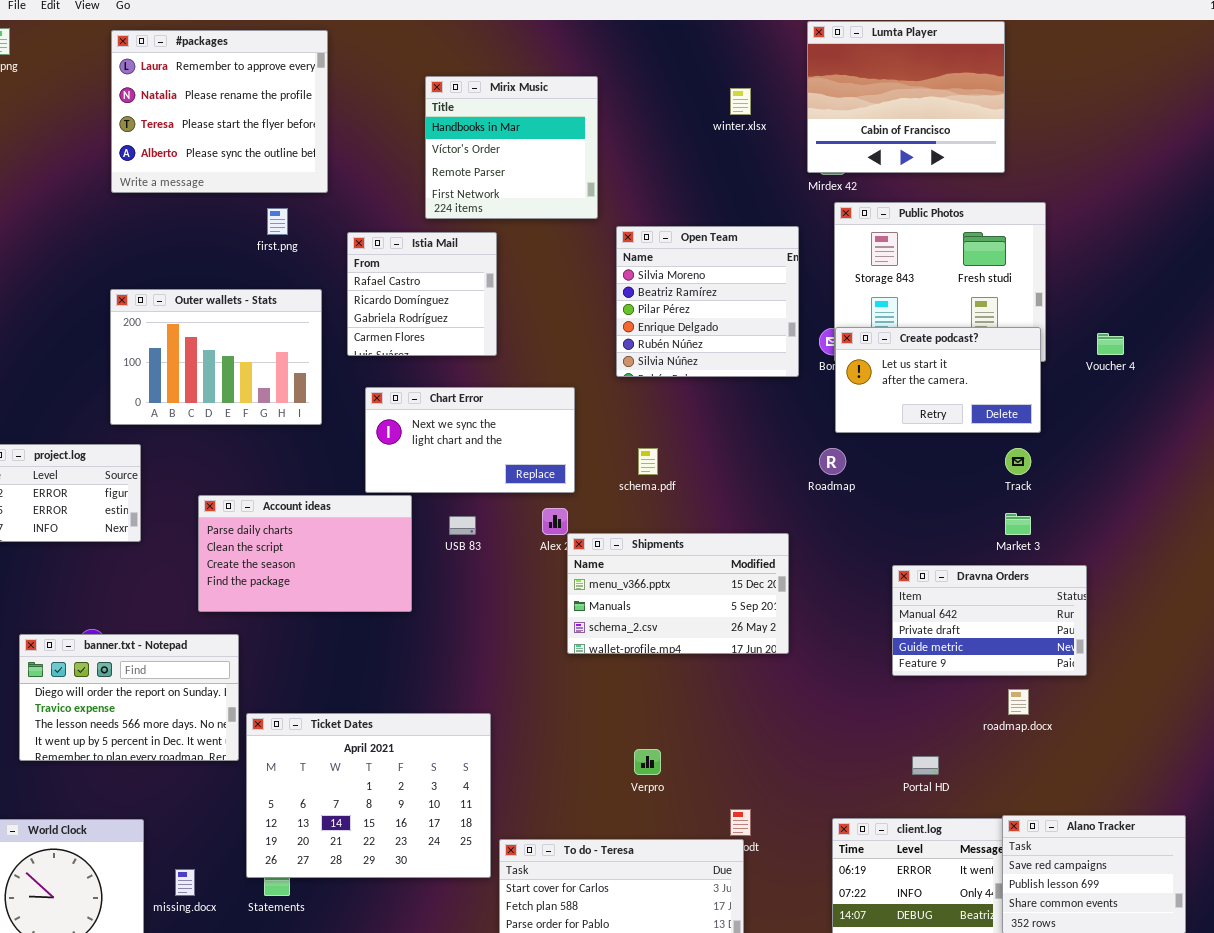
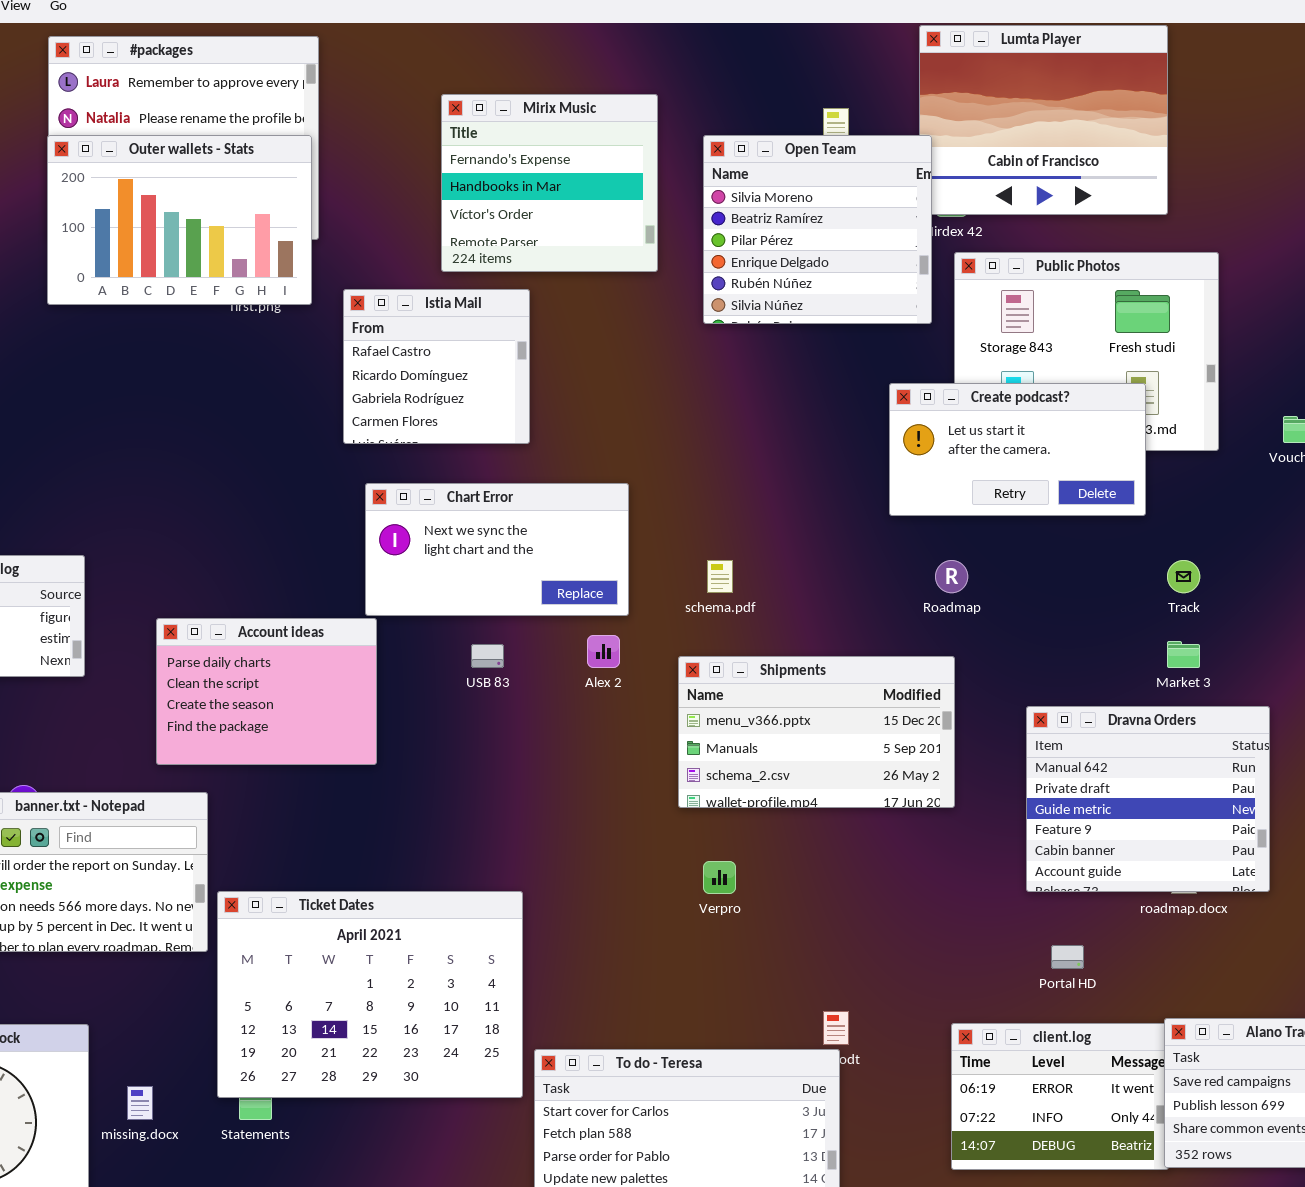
Mirix Music: [425,76,598,219] -> [441,94,658,272], scrolled up 1 row
Open Team: [616,226,799,377] -> [703,135,932,324], moved
Outer wallets - Stats: [110,289,322,425] -> [47,135,312,305], moved
Create podcast?: [835,327,1041,433] -> [889,383,1146,516], moved
Account ideas: [198,495,412,612] -> [156,618,377,765], resized
Shipments: [567,533,789,654] -> [678,656,955,808], moved
Dravna Orders: [892,565,1087,676] -> [1026,706,1270,892], resized
Verpro: [634,749,661,775] -> [703,861,736,894], moved

